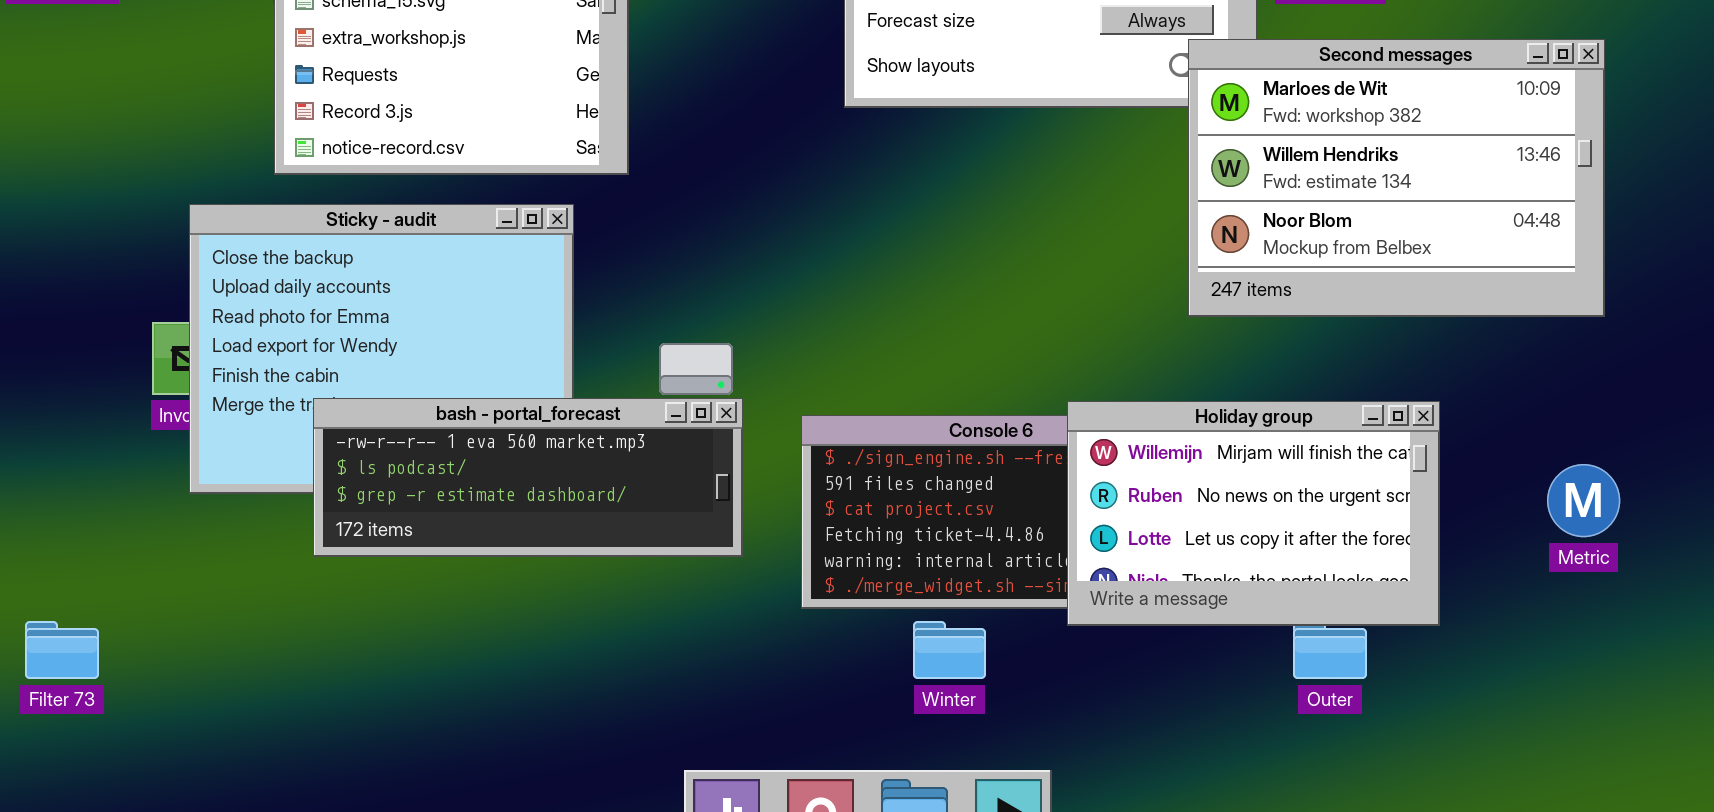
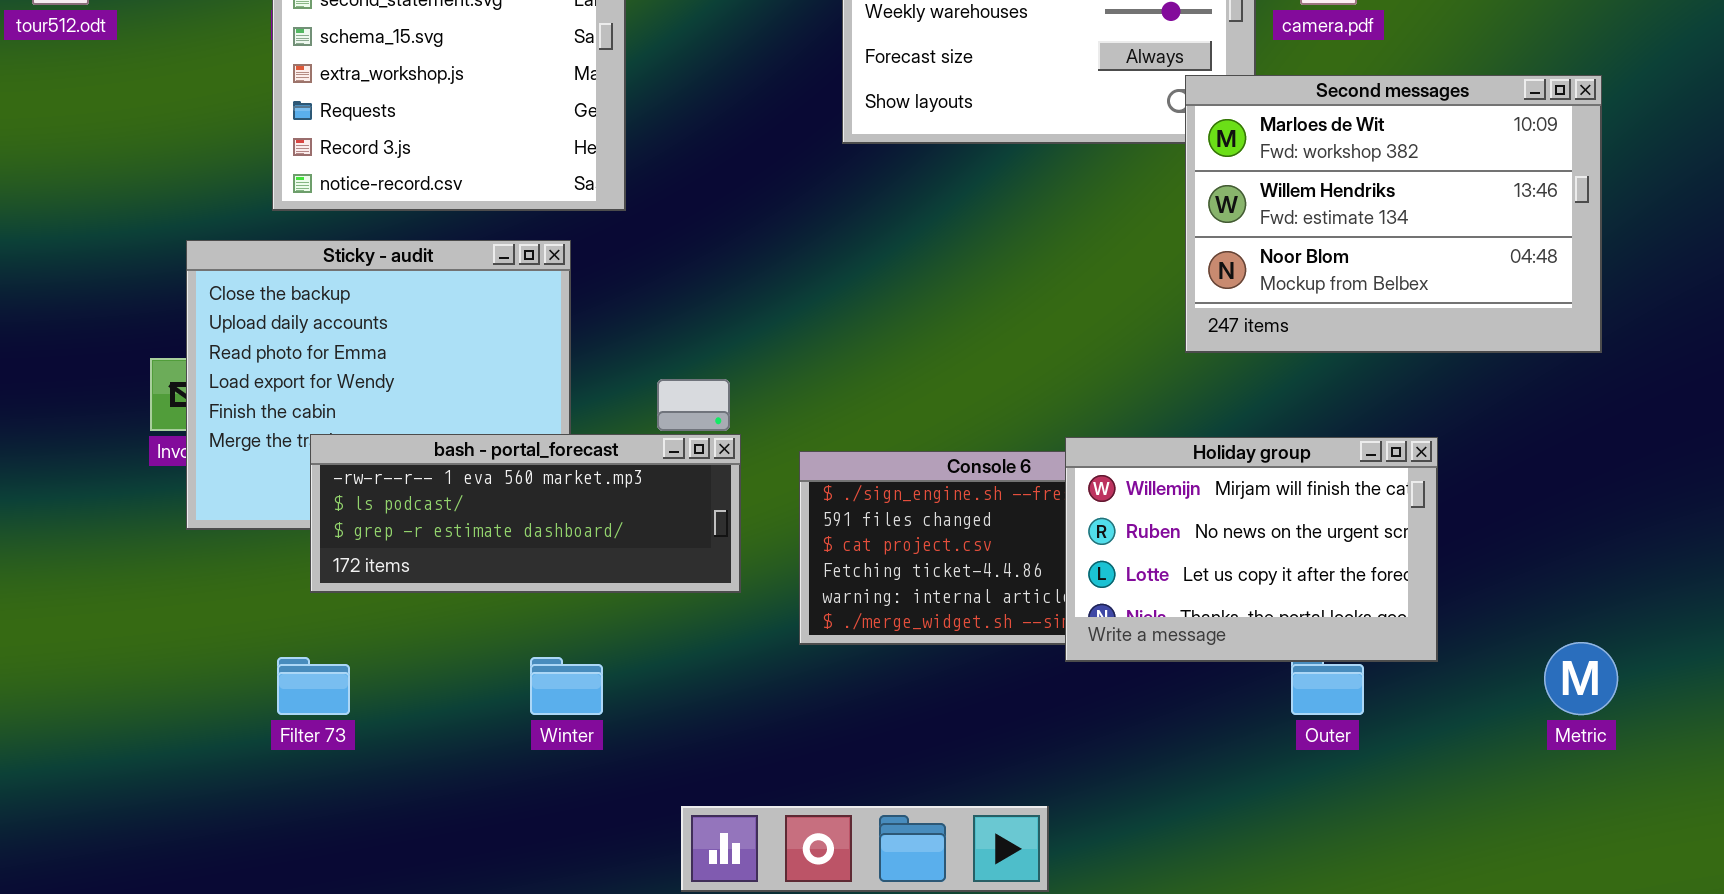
Metric: [1547,464,1620,537] -> [1544,642,1618,715], moved
Filter 73: [25,621,99,679] -> [277,657,350,715], moved
Winter: [913,621,986,679] -> [530,657,603,715], moved

